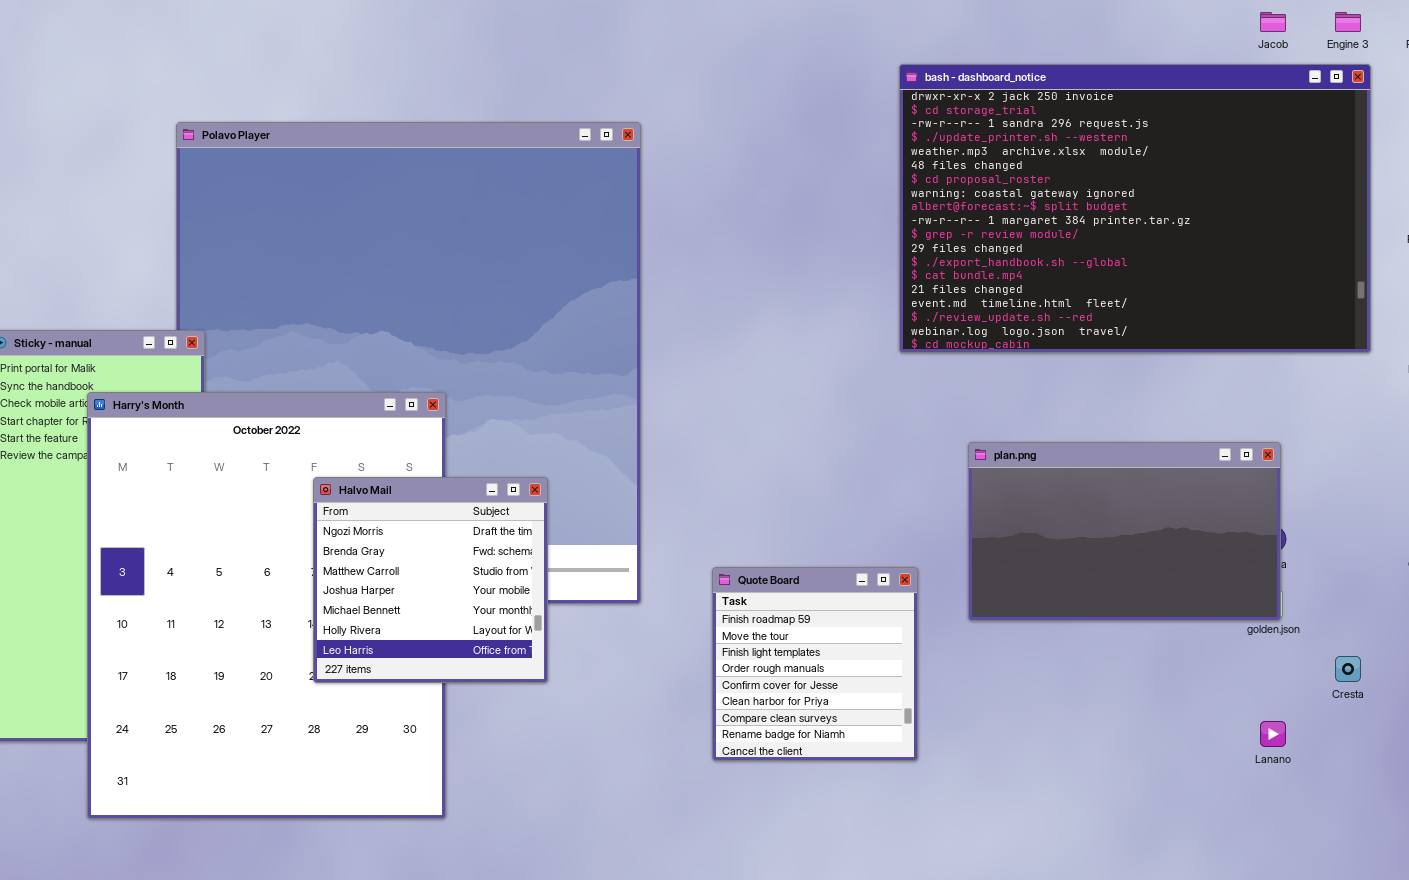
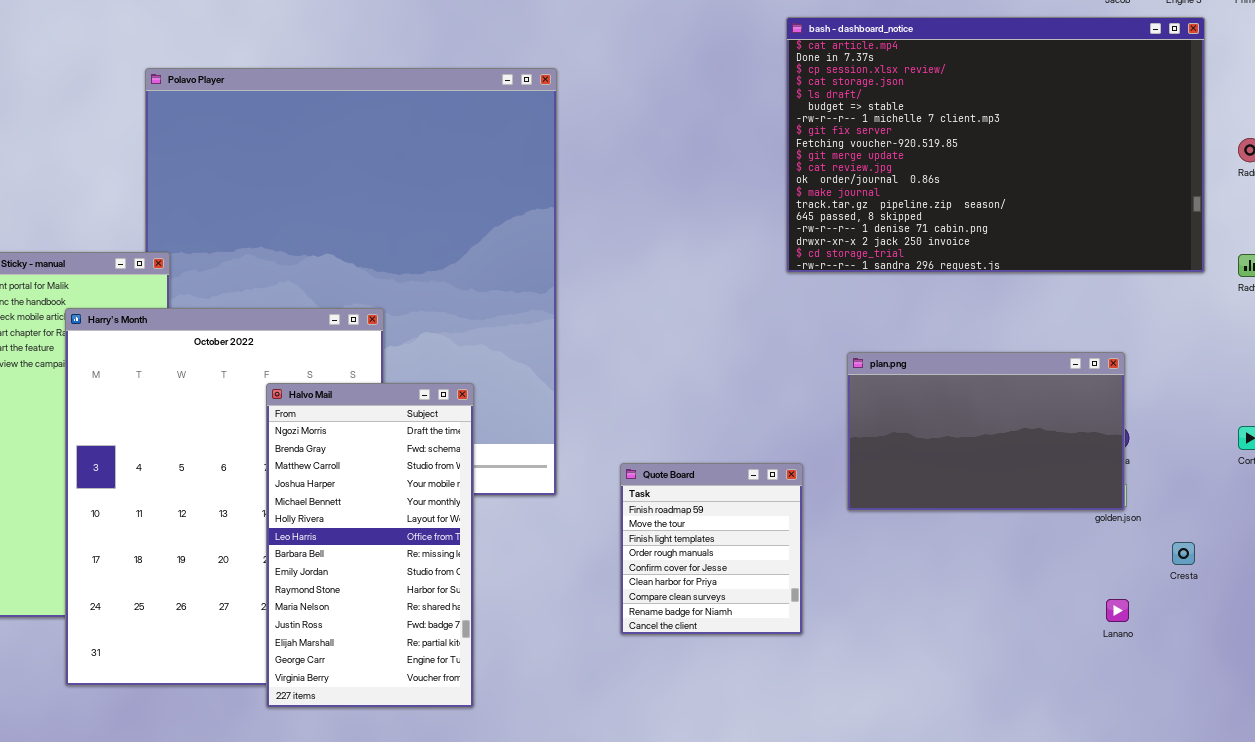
bash - dashboard_notice: [899,64,1371,353] -> [786,17,1205,273], scrolled up 16 rows
Halvo Mail: [313,477,548,683] -> [266,383,474,708], resized

